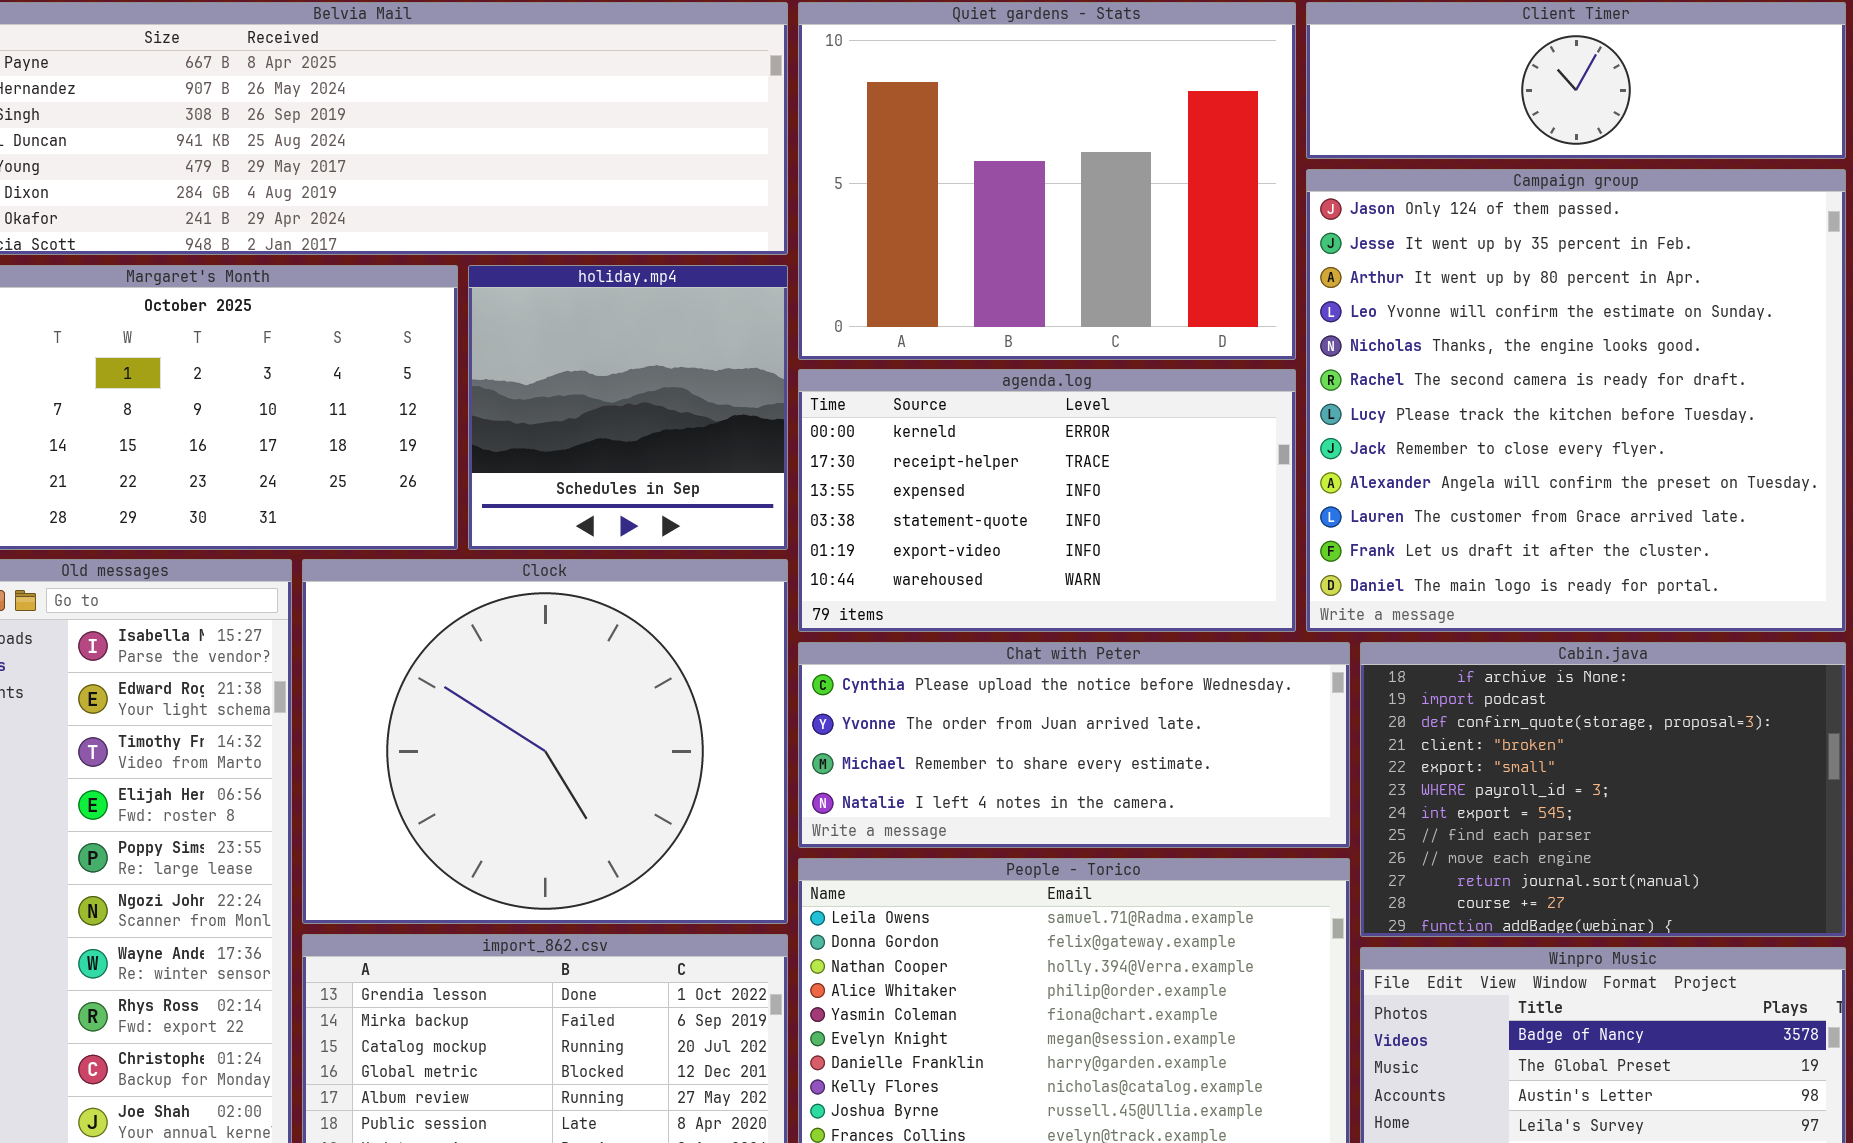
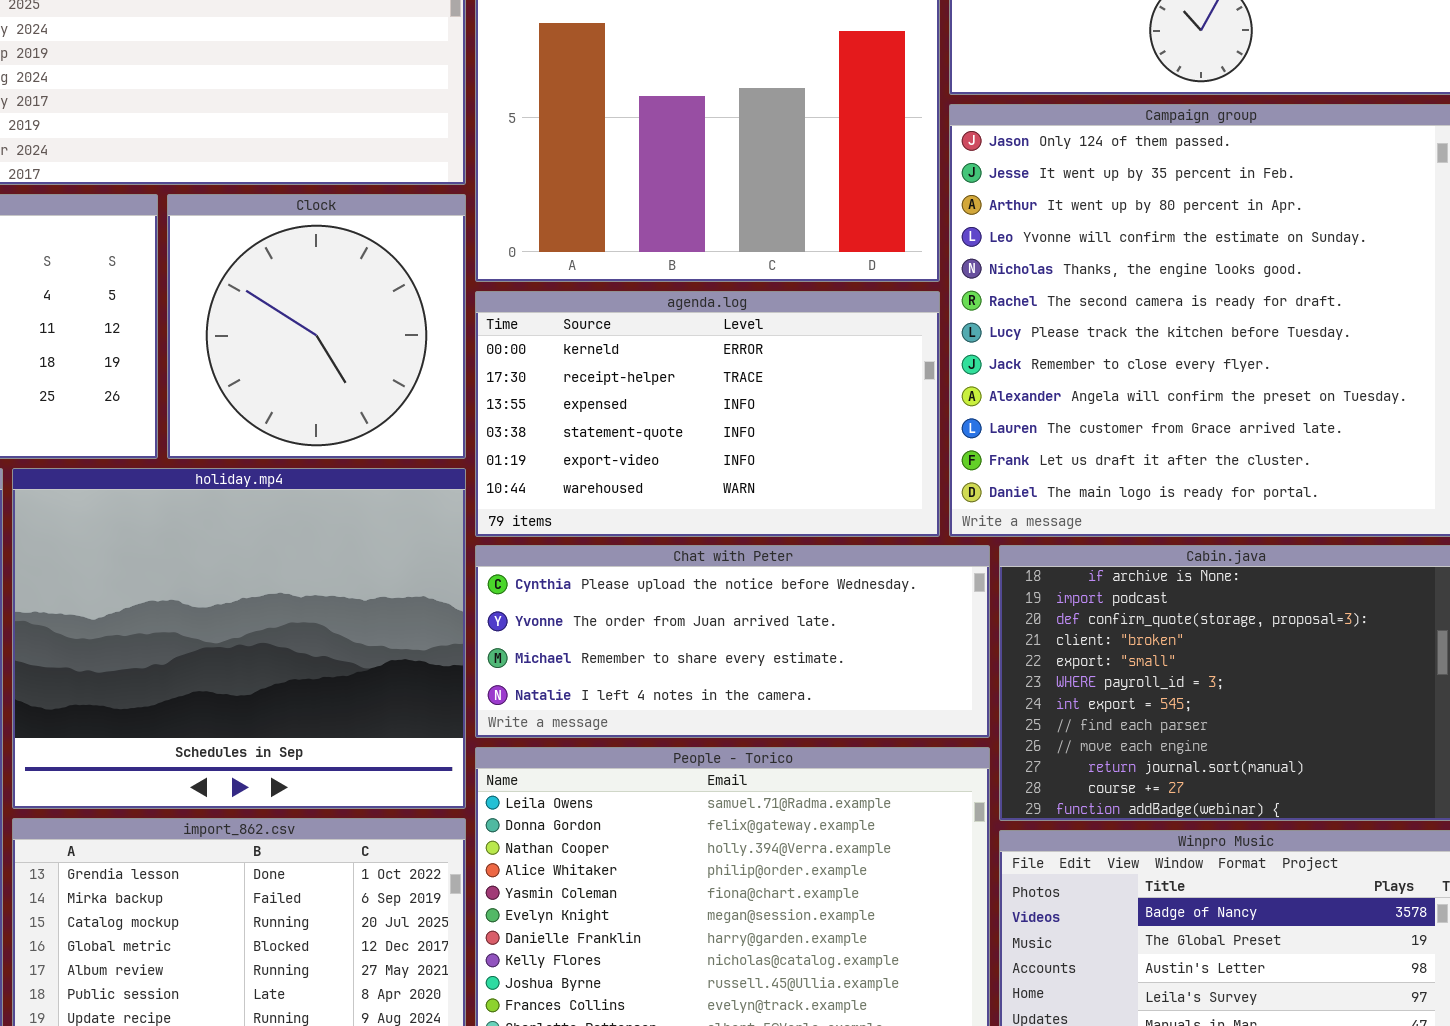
holiday.mp4: [468,265,788,550] -> [12,468,466,809], moved, resized
Clock: [302,559,788,924] -> [167,194,466,459], moved, resized

